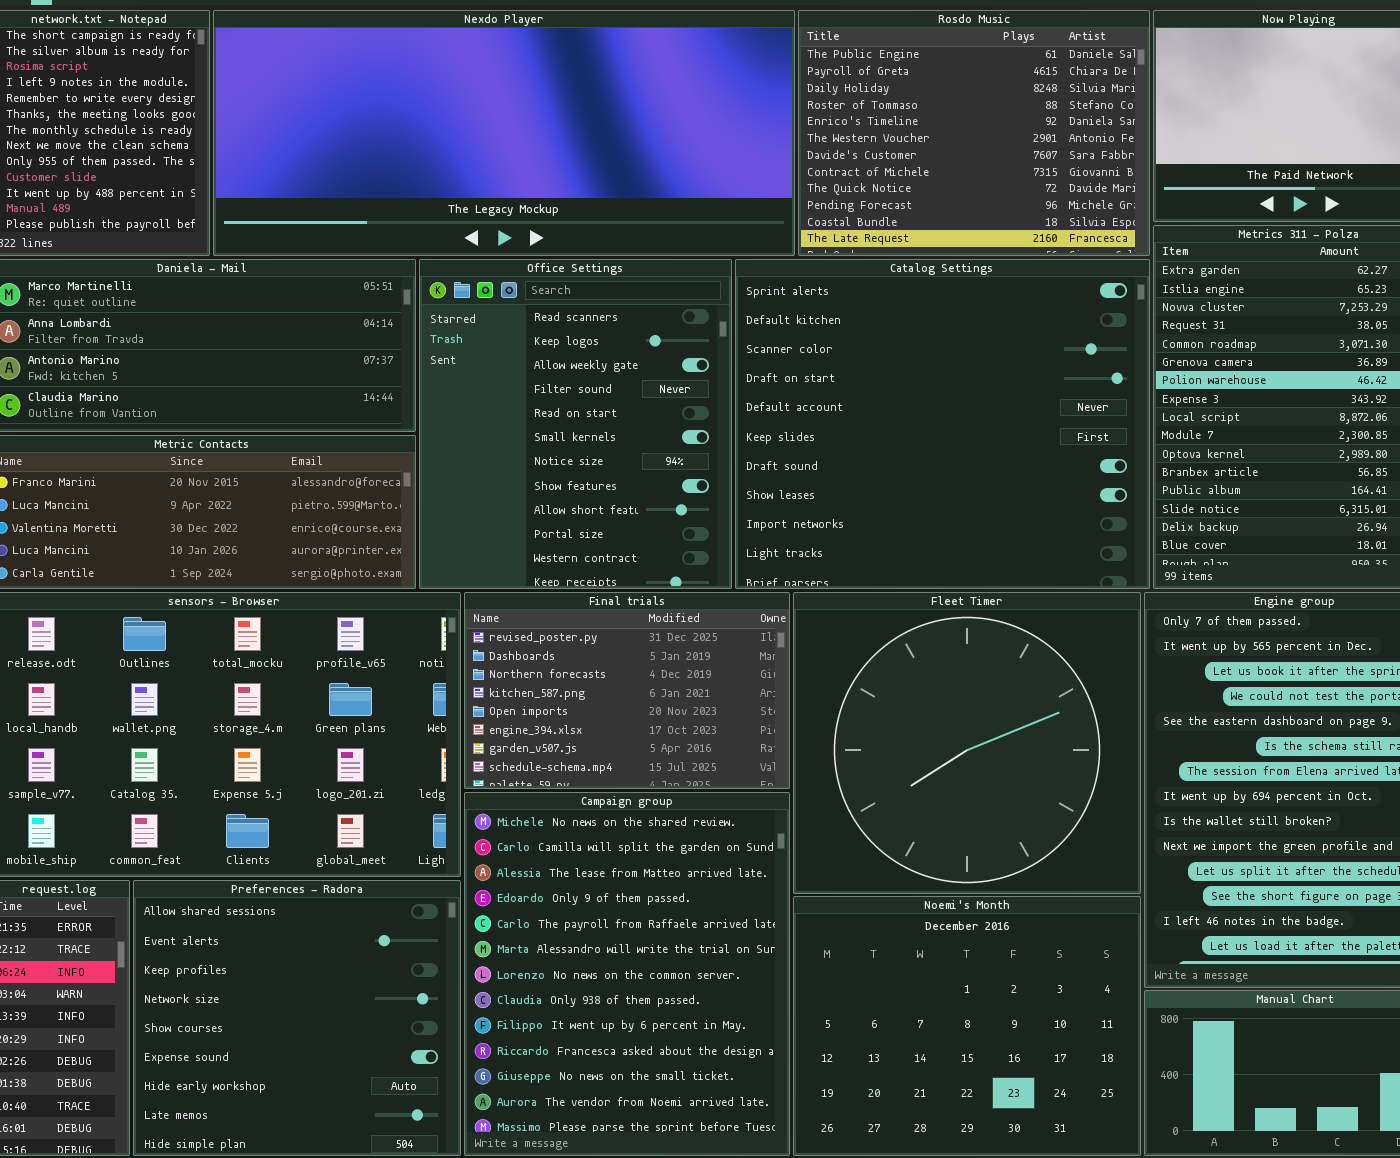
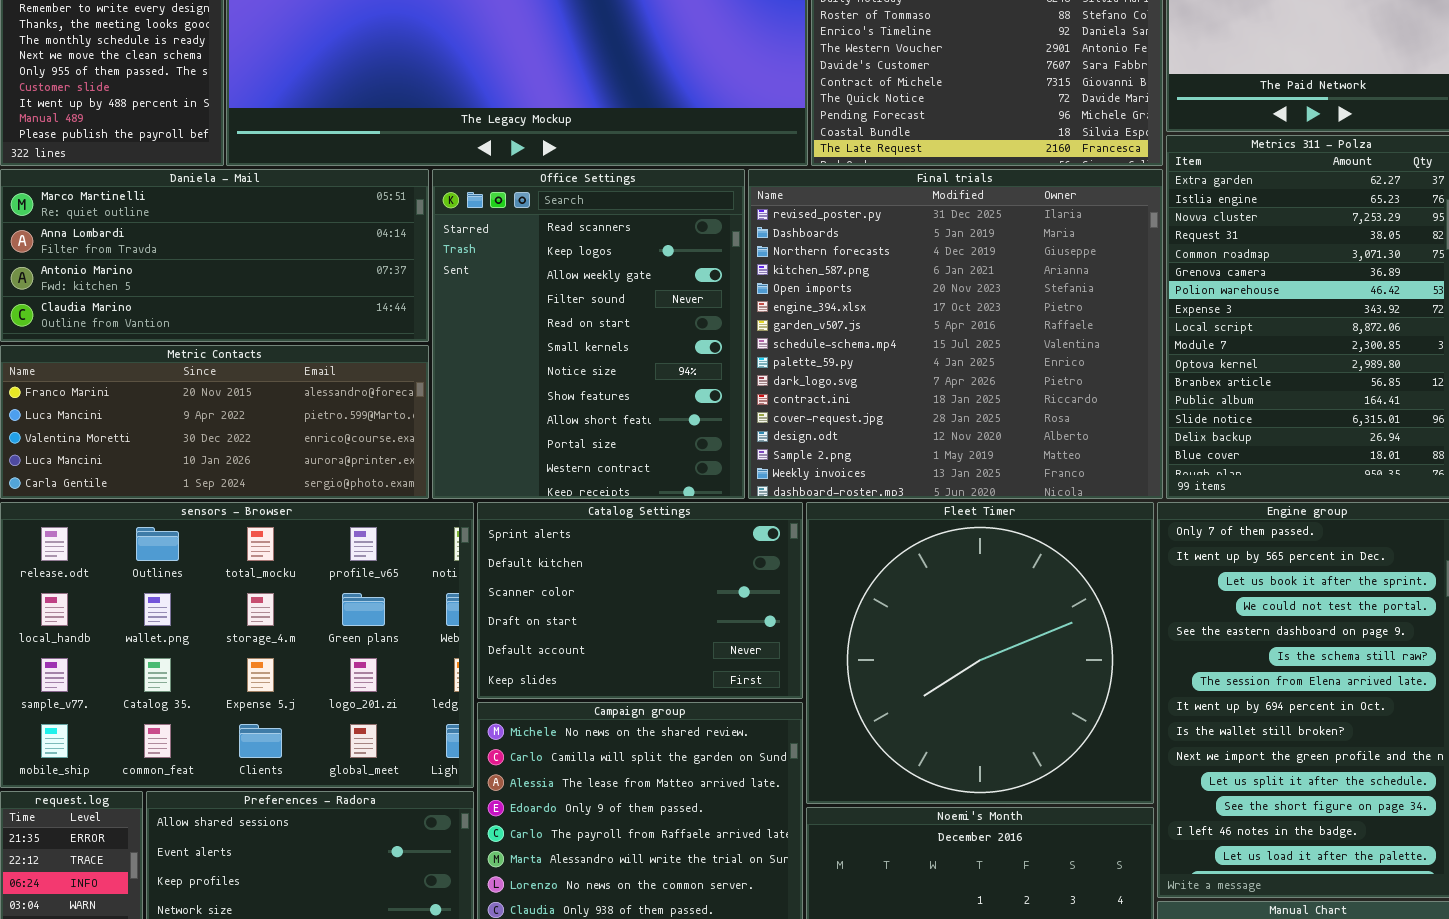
Catalog Settings: [735,259,1150,589] -> [477,502,803,699], moved, resized
Final trials: [464,592,790,789] -> [748,169,1163,499], moved, resized

